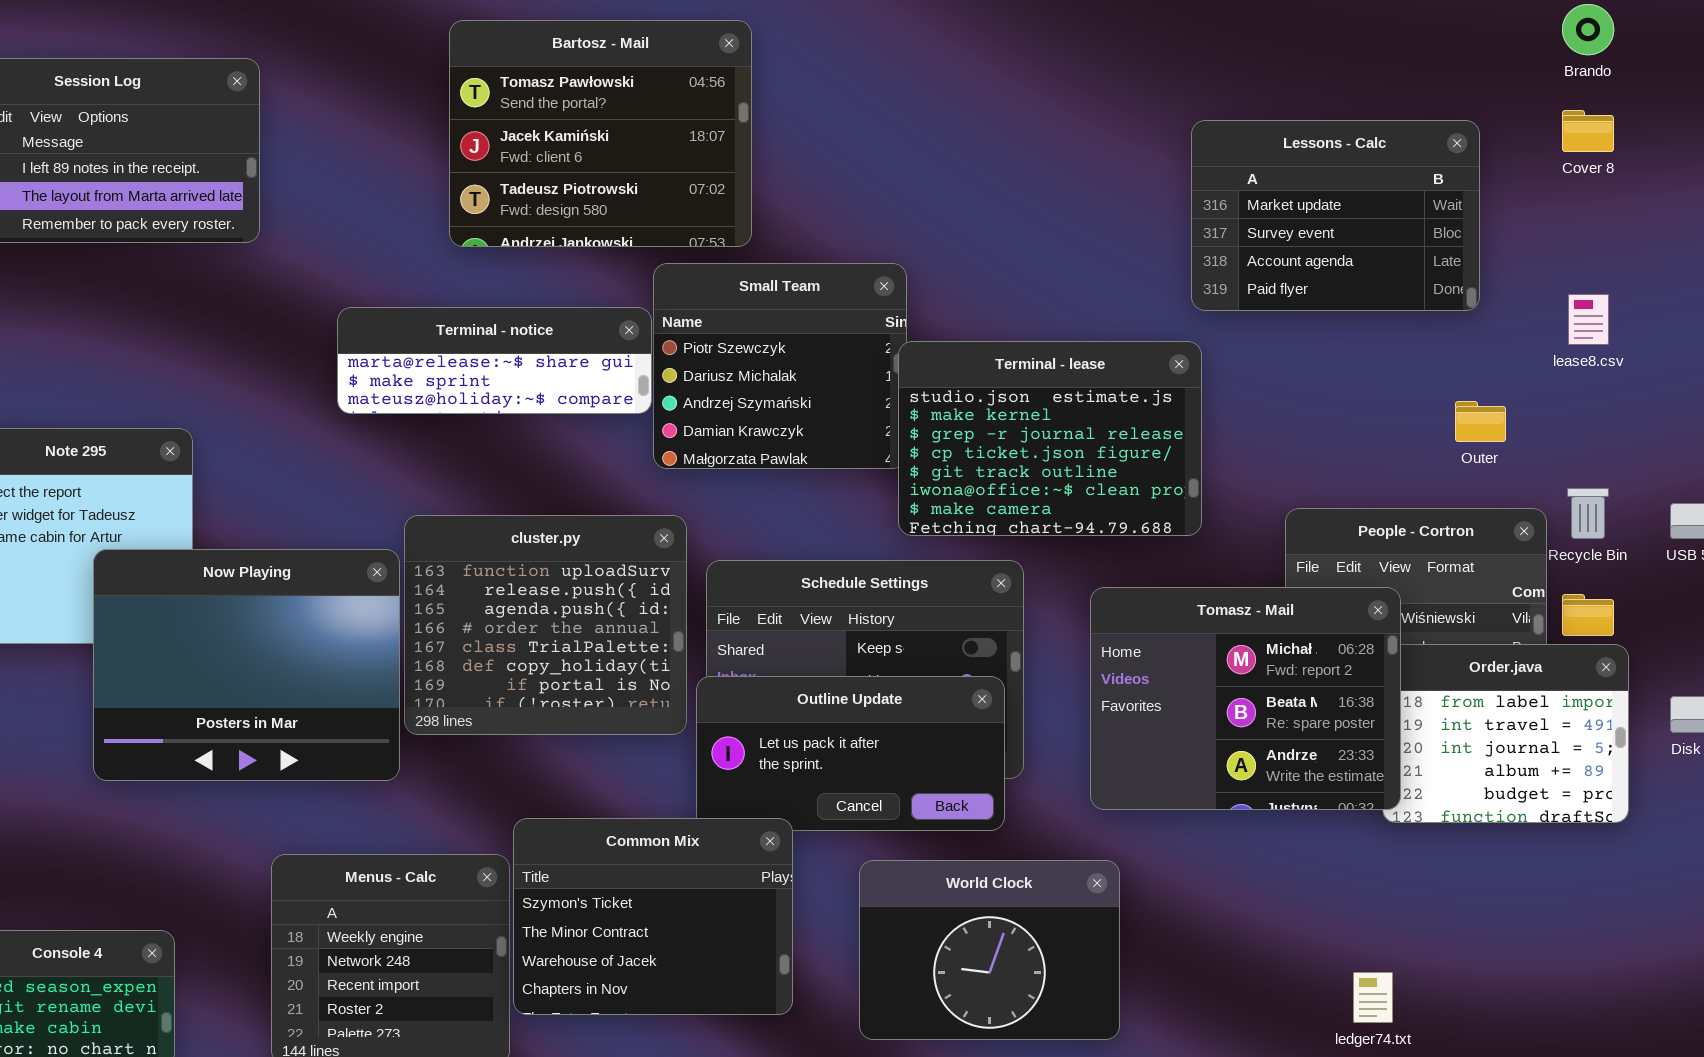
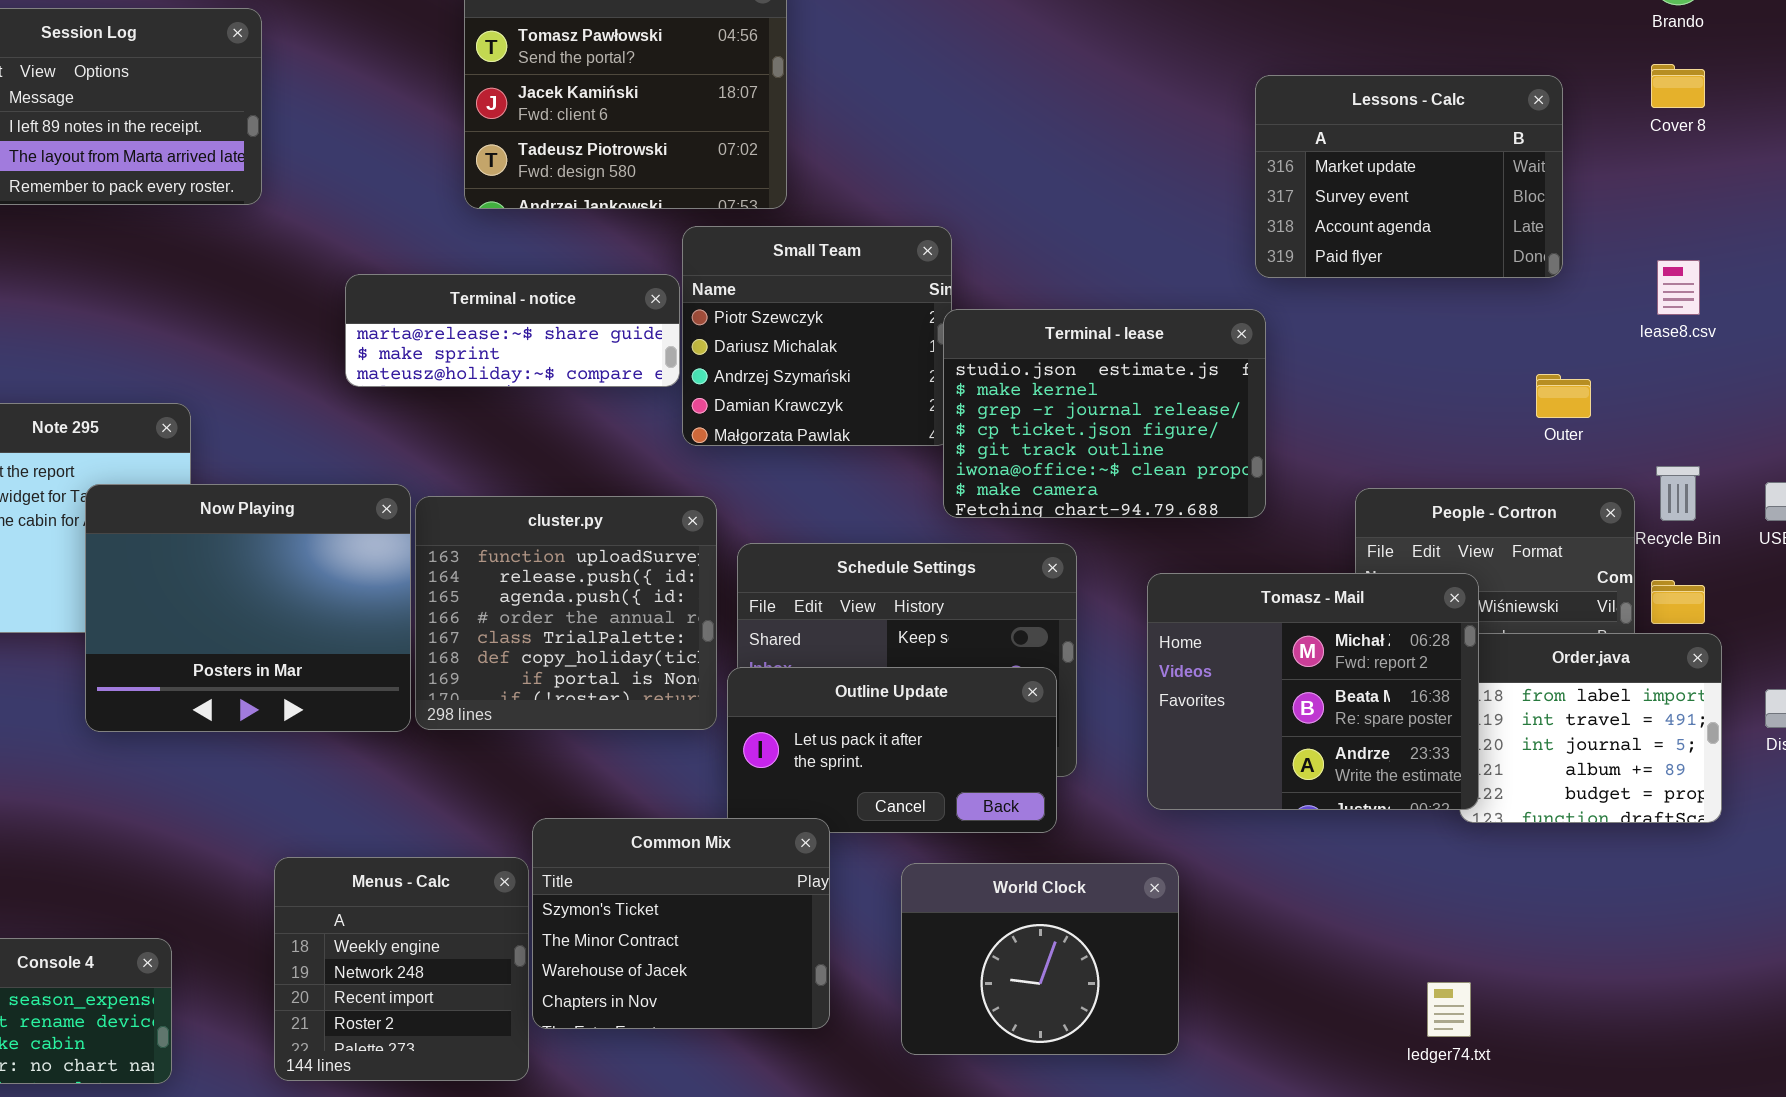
Now Playing: [93,549,400,781] -> [85,484,411,732], moved

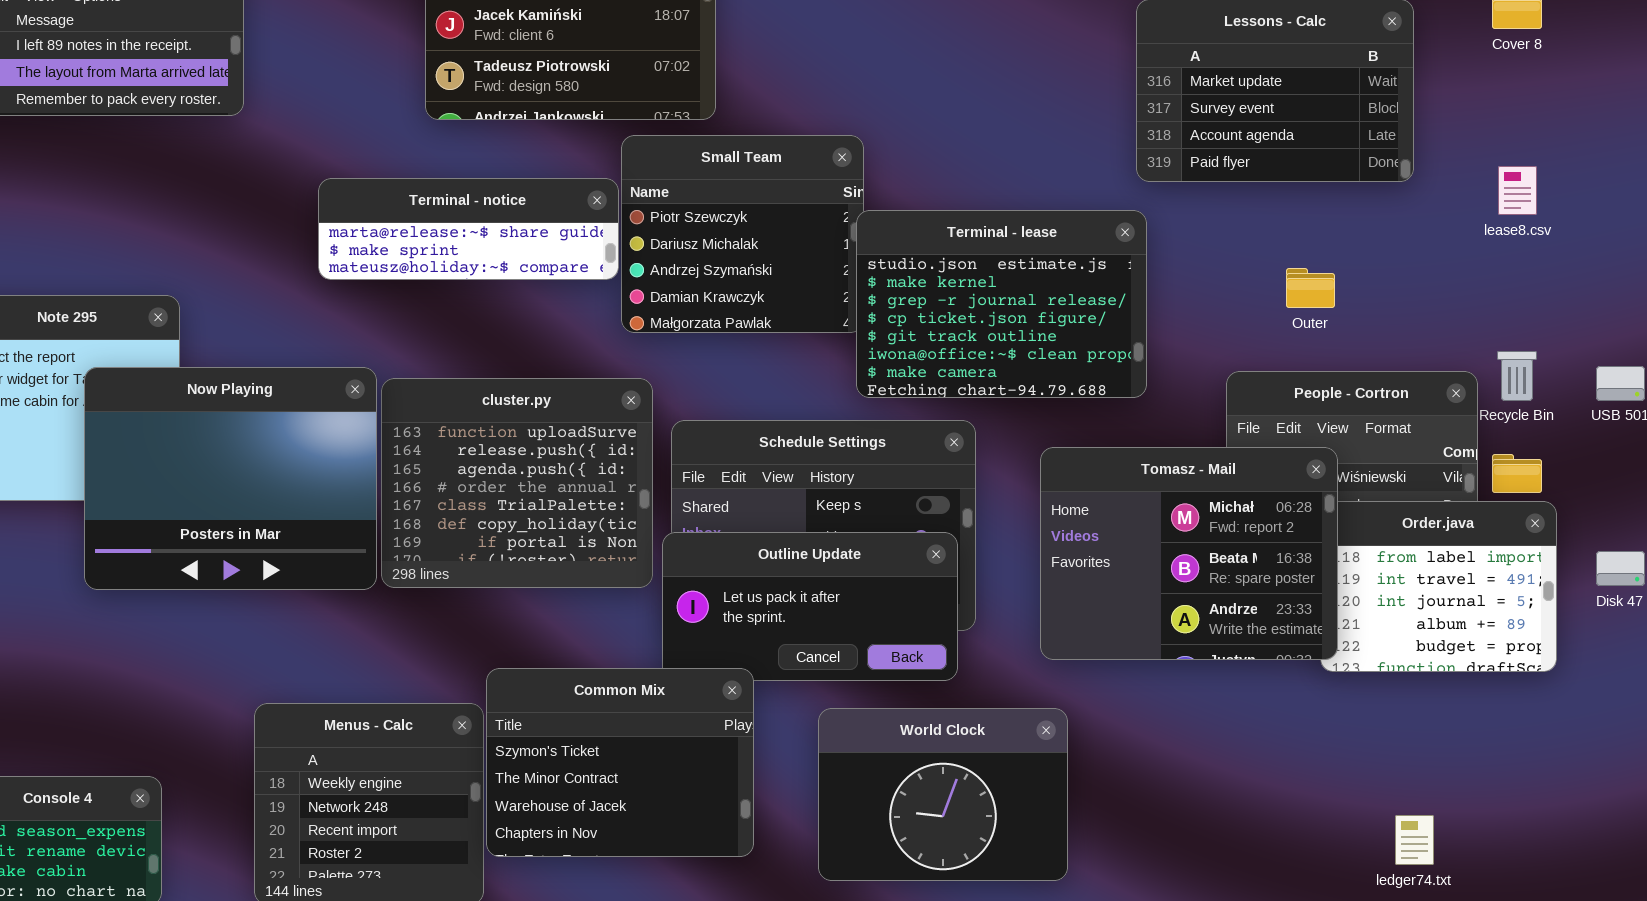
Outer: [1536,374,1591,418] -> [1286,268,1335,308], moved
ledger74.txt: [1427,982,1471,1037] -> [1395,815,1434,865], moved

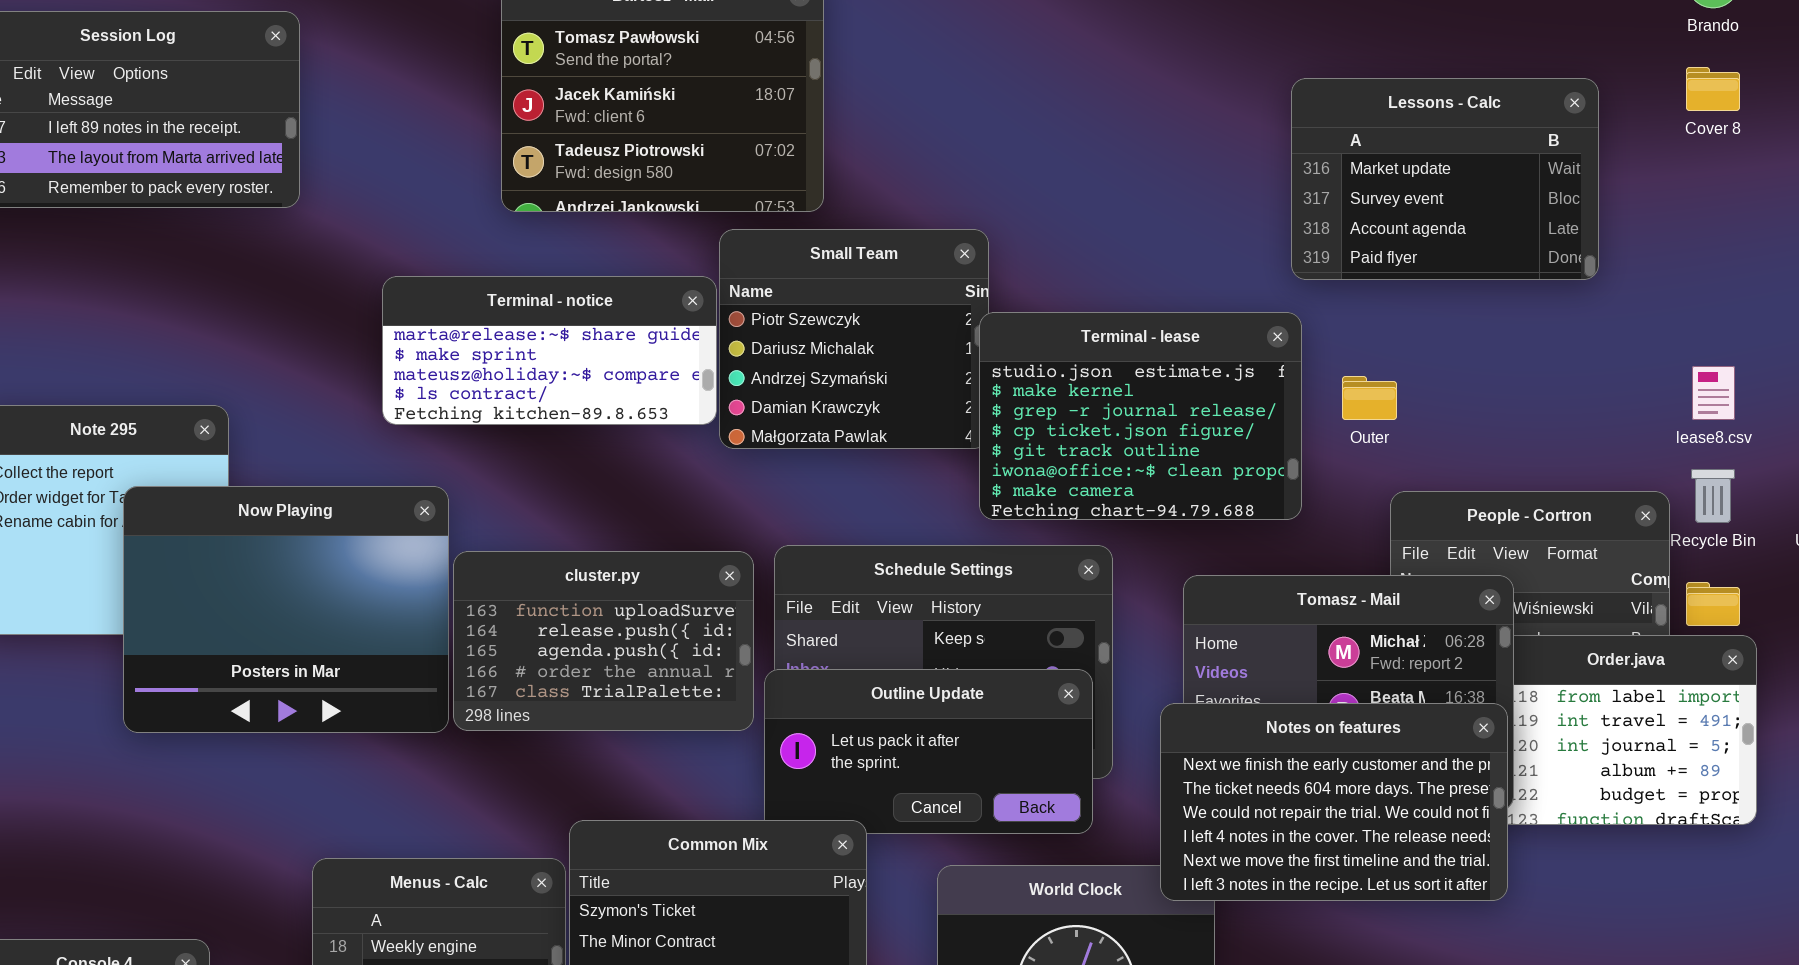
lease8.csv: [1498,166,1537,215] -> [1692,366,1735,420], moved
Terminal - notice: [318,178,619,280] -> [382,276,717,425], resized
Outer: [1286,268,1335,308] -> [1342,376,1397,420], moved
cluster.py: [381,378,653,588] -> [453,551,754,731], resized
Notes on features: none -> [1160,703,1508,901], opened

